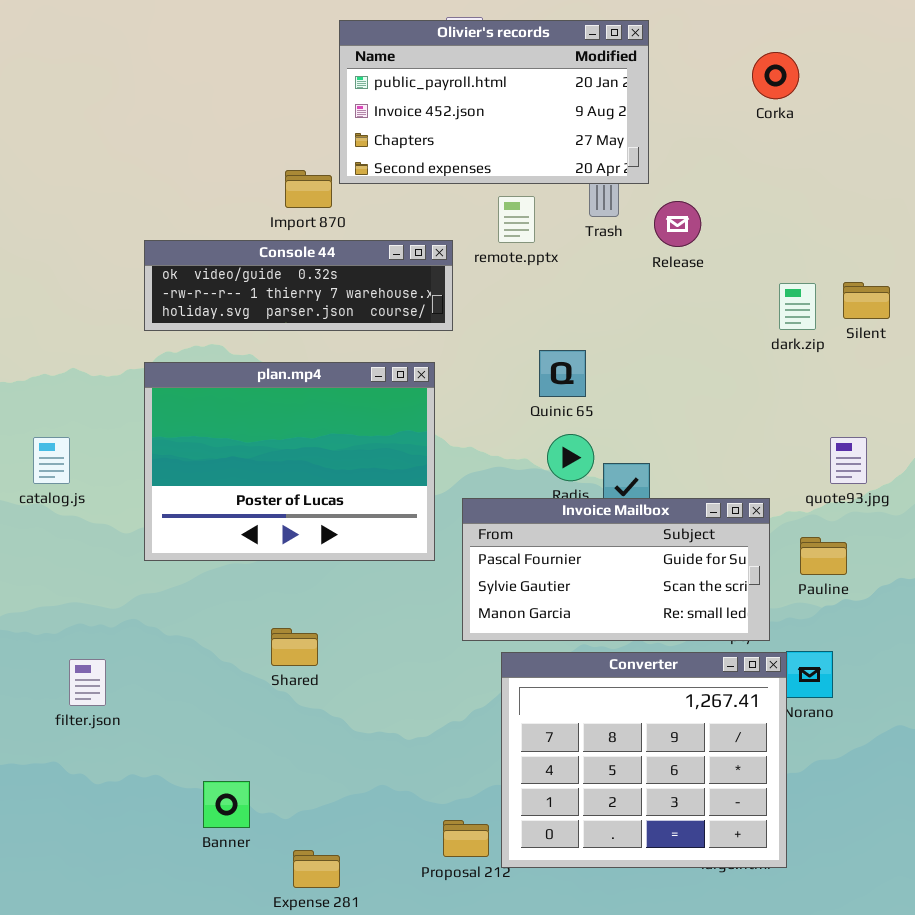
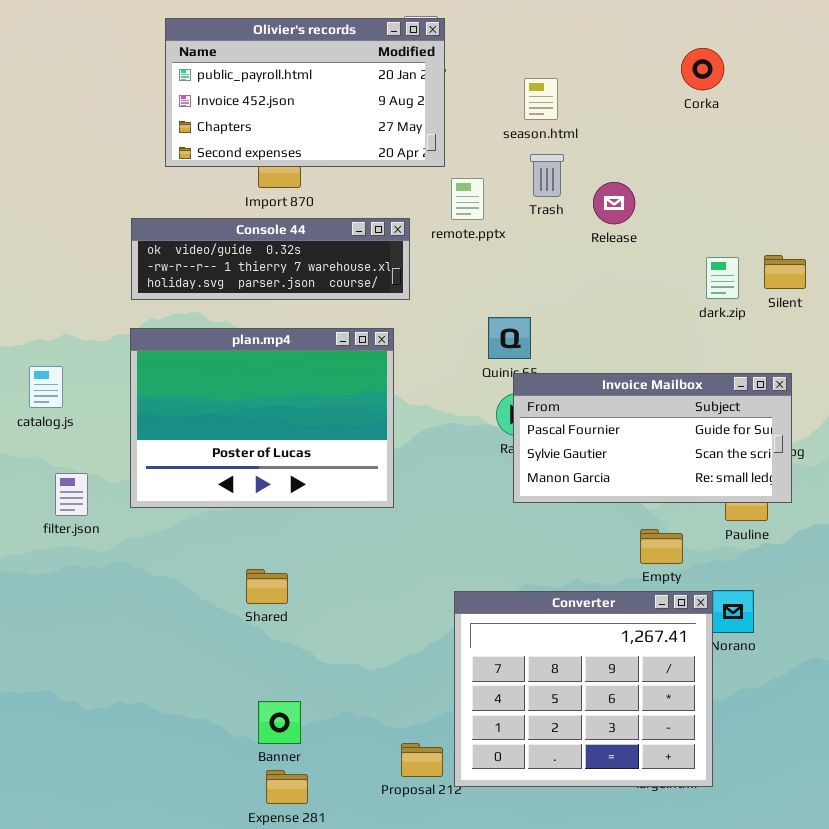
Olivier's records: [339,20,649,184] -> [165,18,445,167], moved
catalog.js: [33,437,70,484] -> [29,366,63,408], moved
Invoice Mailbox: [462,498,770,641] -> [513,373,792,503], moved
filter.json: [69,659,106,706] -> [55,473,88,516], moved
Banner: [203,781,250,828] -> [258,701,301,744], moved

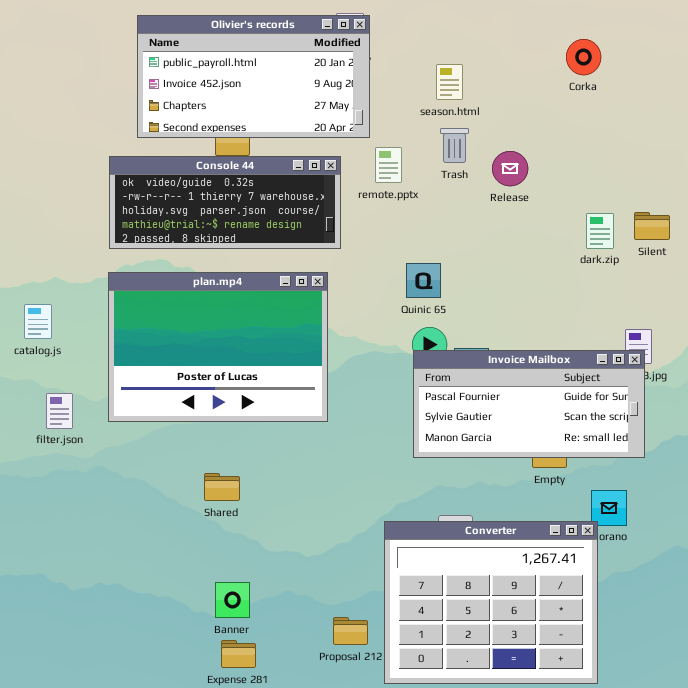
Console 44: [131,218,410,300] -> [109,156,341,249], resized
Invoice Mailbox: [513,373,792,503] -> [413,350,645,458], moved
Converter: [454,591,713,787] -> [384,521,598,684], moved

